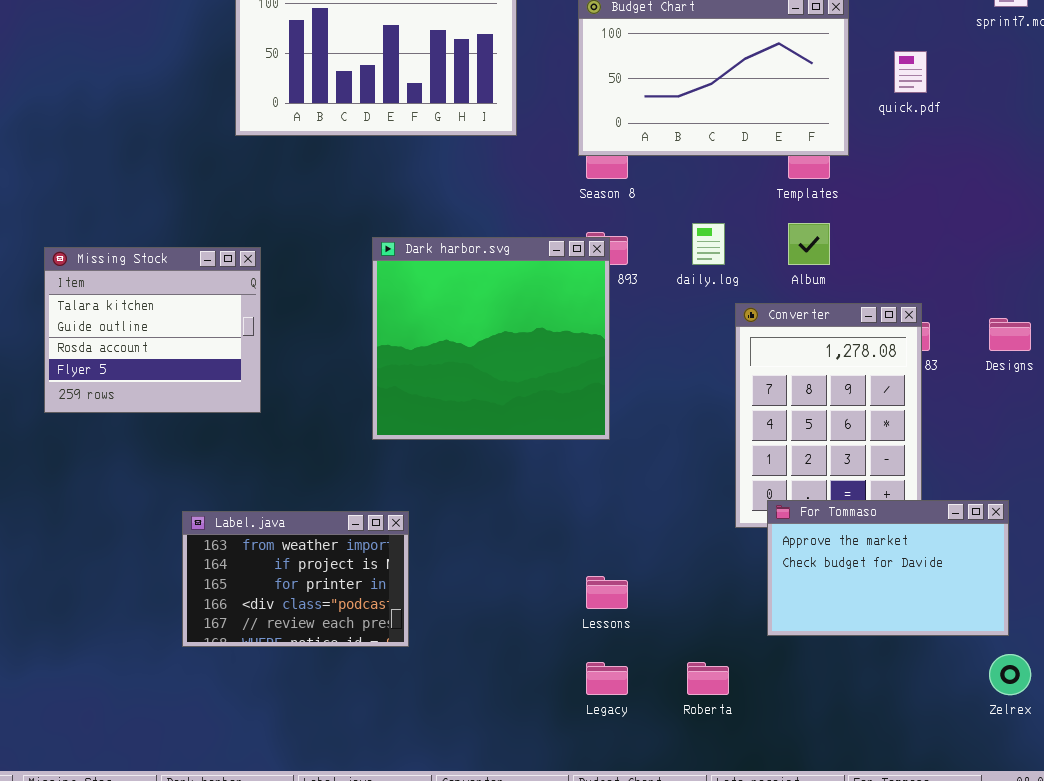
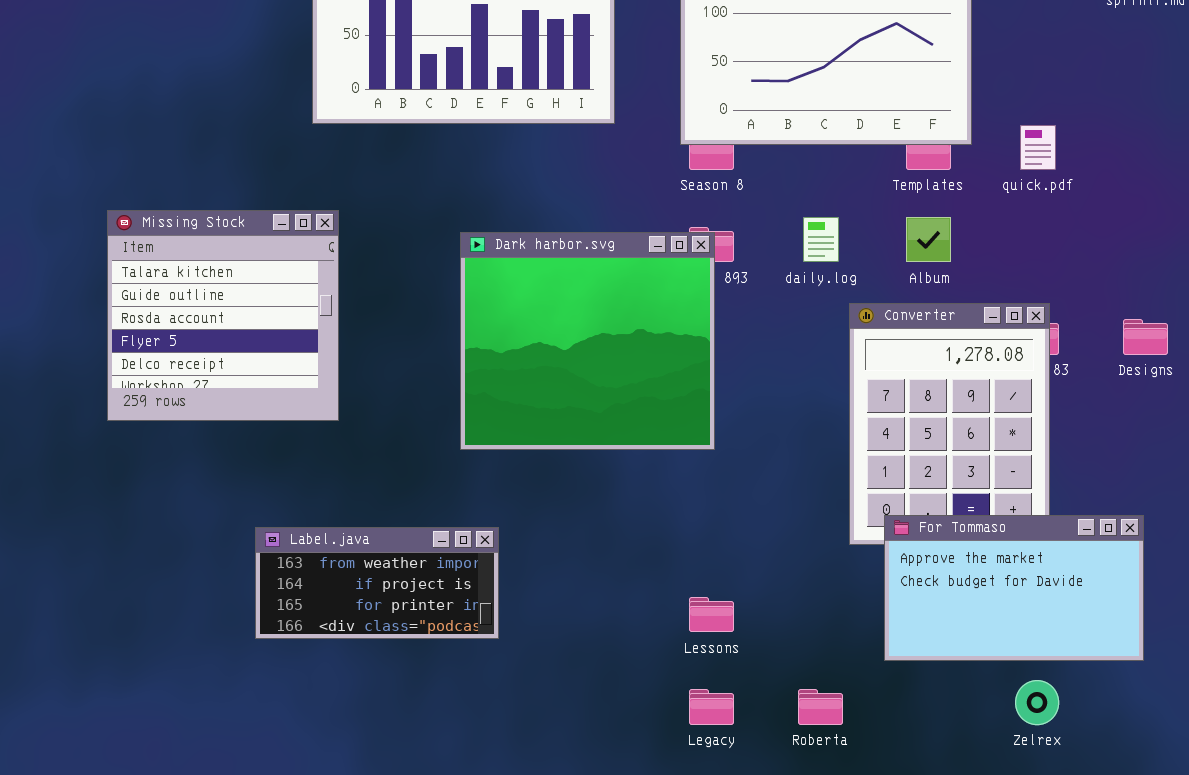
quick.pdf: [894,51,927,93] -> [1020,125,1056,170], moved
Missing Stock: [44,247,261,413] -> [107,210,339,421], resized
Label.java: [182,511,409,647] -> [255,527,499,639], resized
Zelrex: [989,654,1031,695] -> [1015,680,1059,725], moved

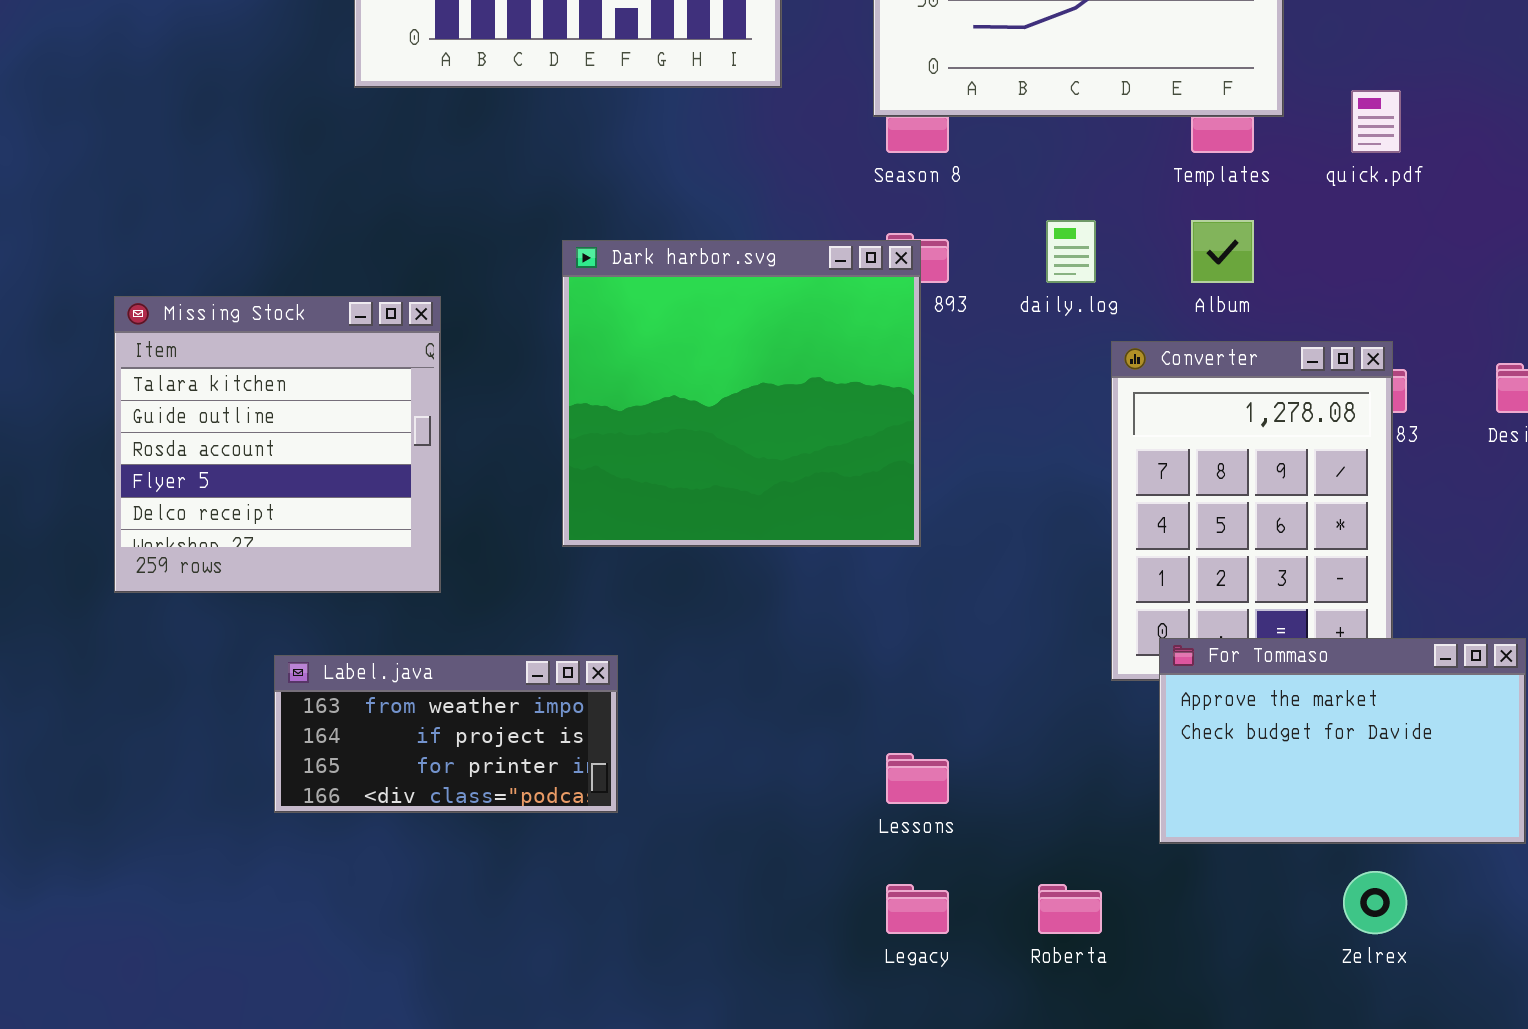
Missing Stock: [107,210,339,421] -> [114,296,441,593], moved

